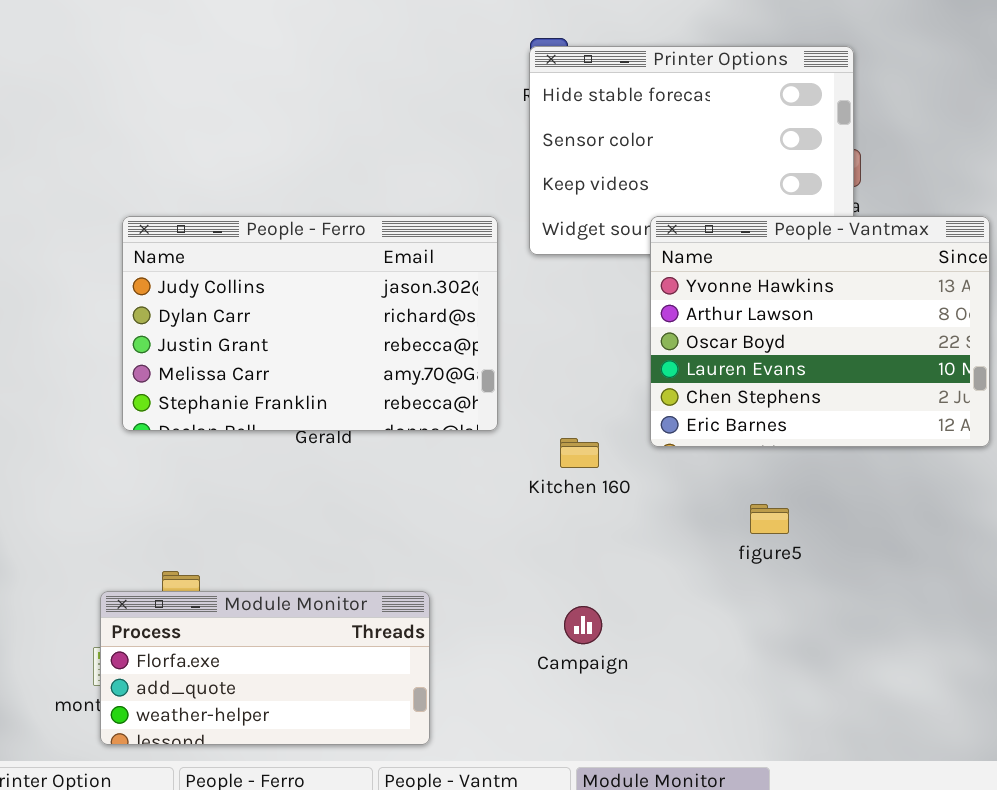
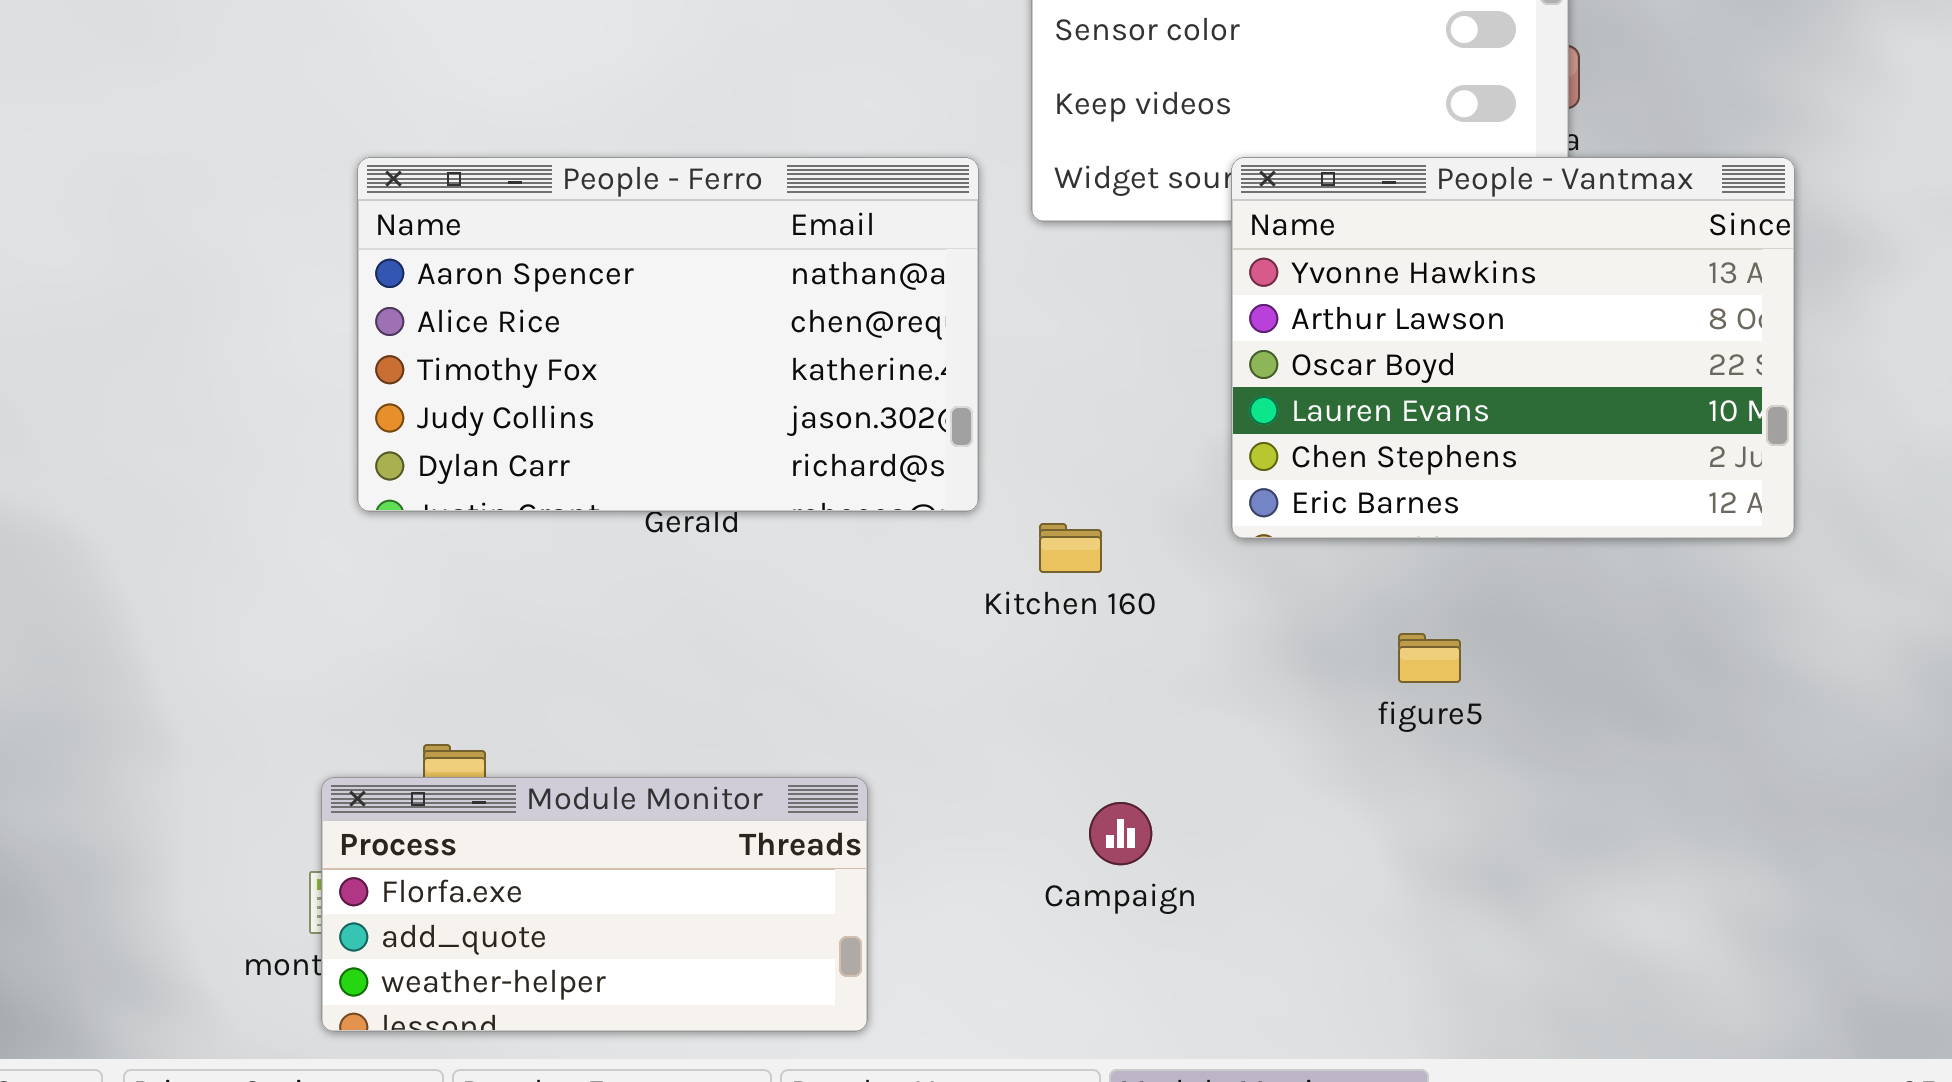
People - Ferro: [122,216,498,431] -> [357,157,979,512], scrolled up 3 rows
Kitchen 160: [560,438,599,468] -> [1039,523,1102,573], moved

